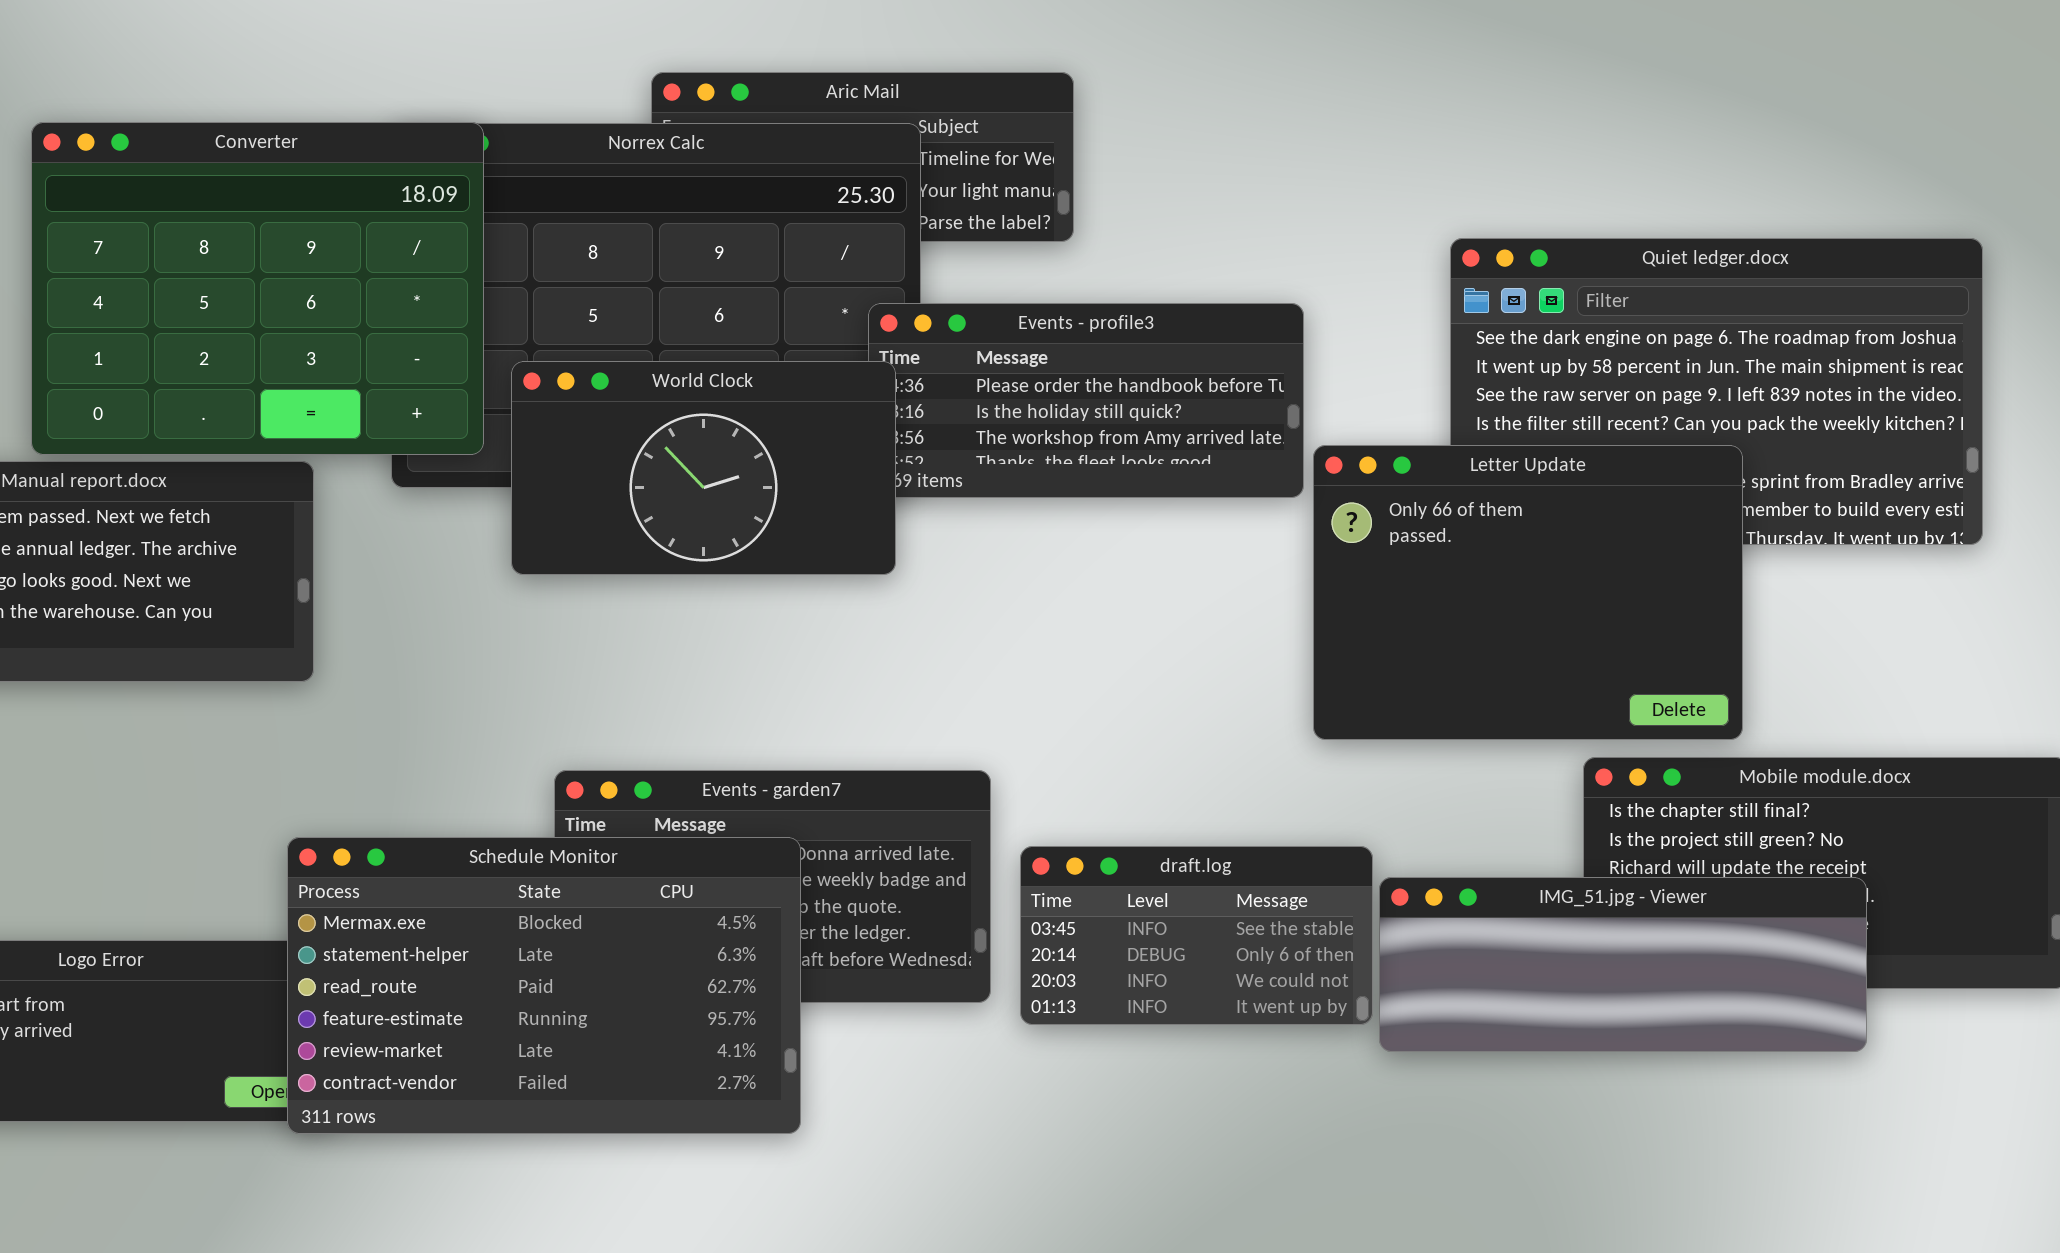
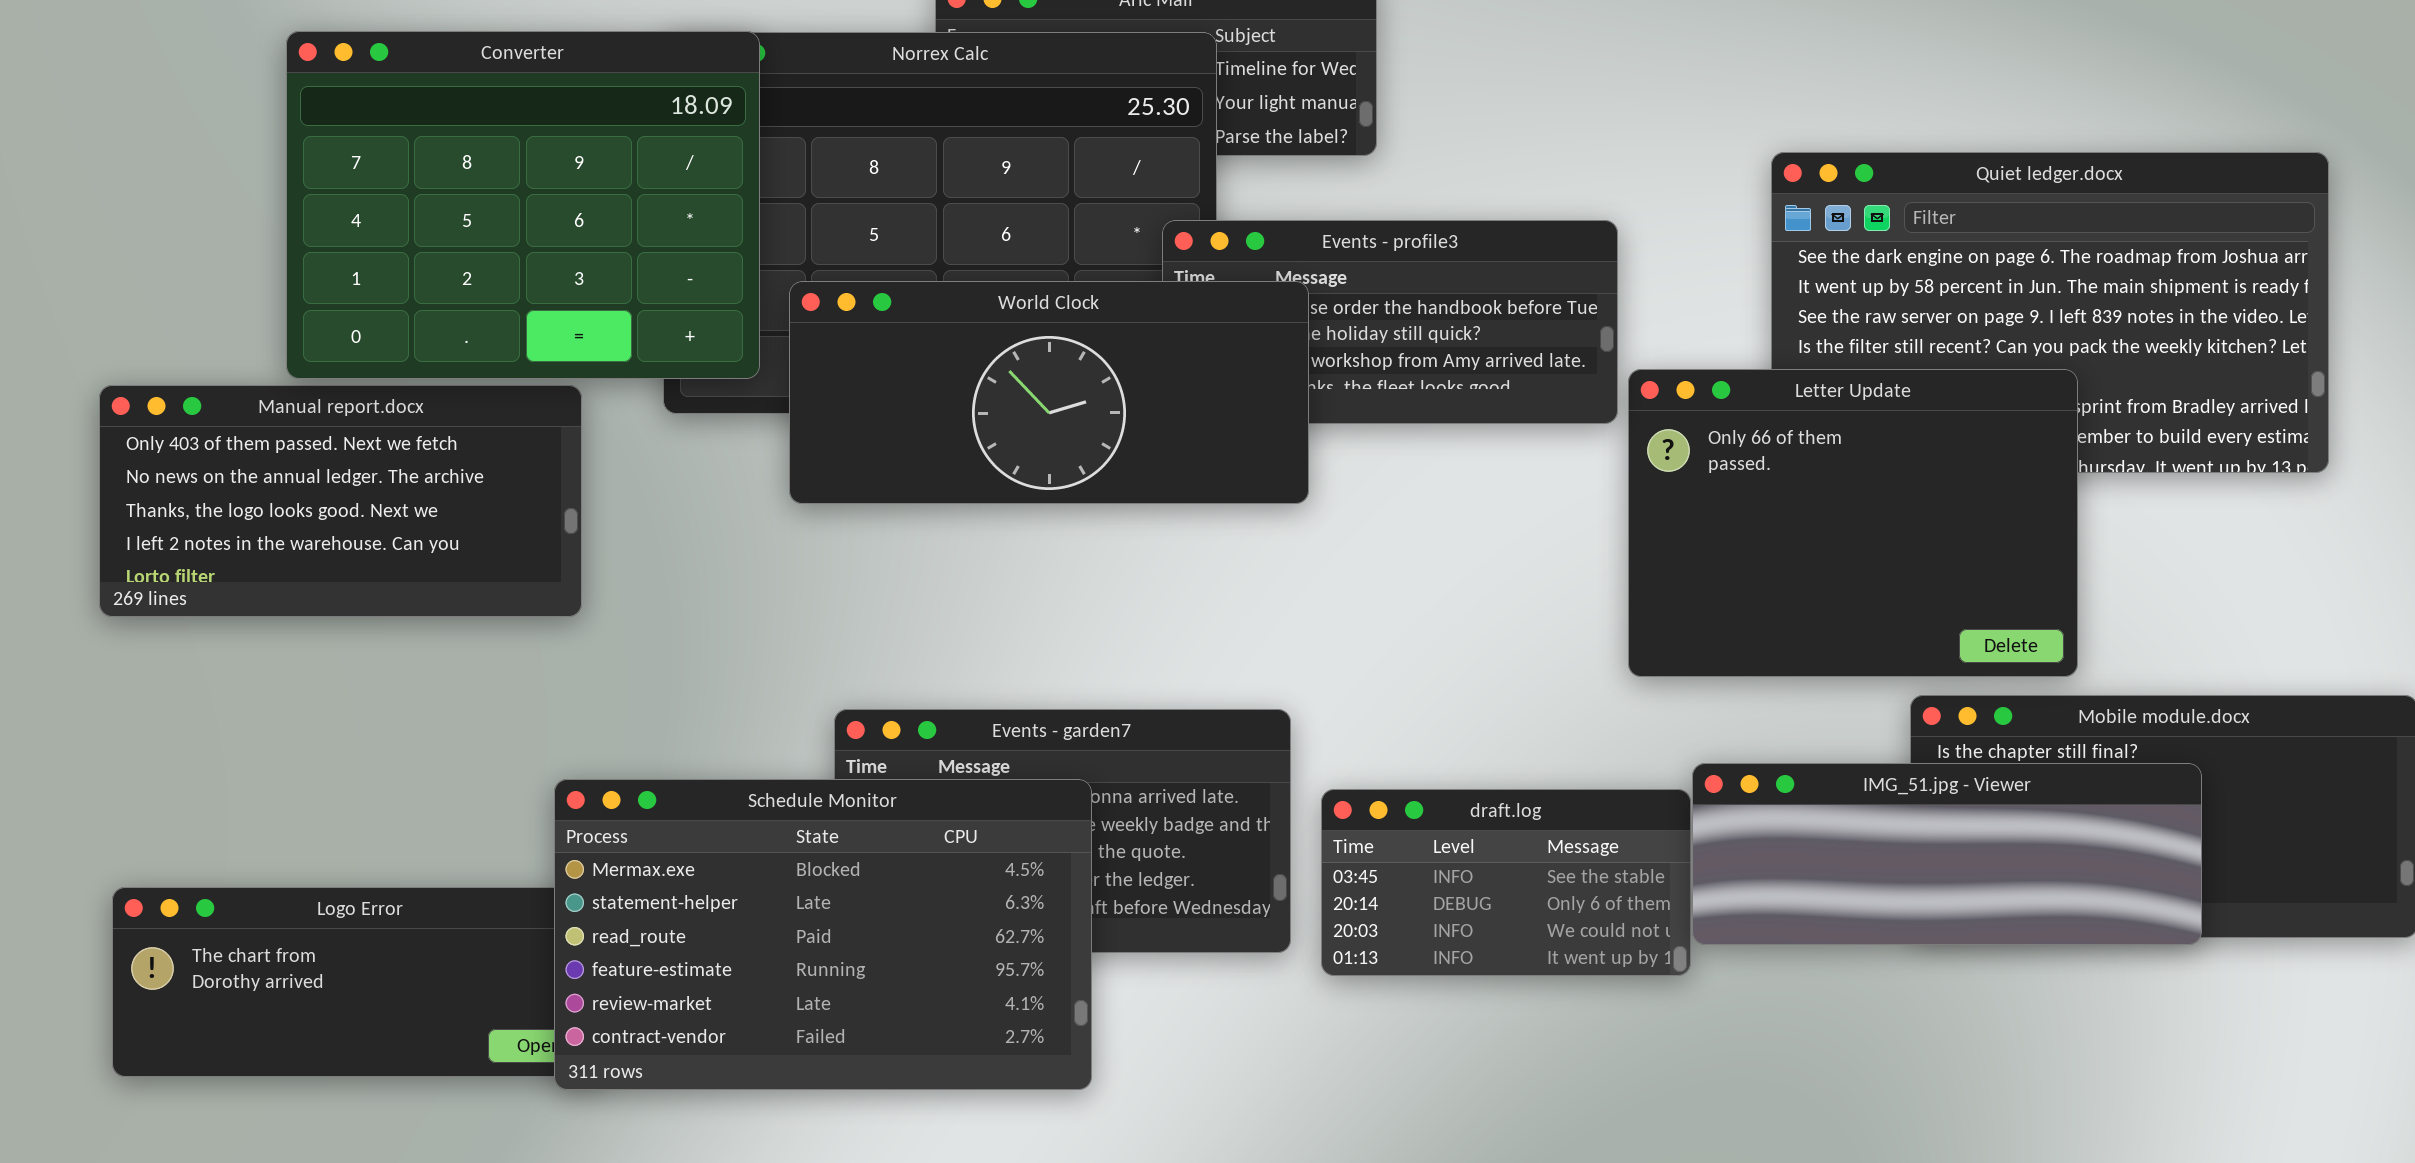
World Clock: [511,361,896,575] -> [789,281,1309,504], resized
IMG_51.jpg - Viewer: [1379,877,1867,1052] -> [1692,763,2202,945], moved

